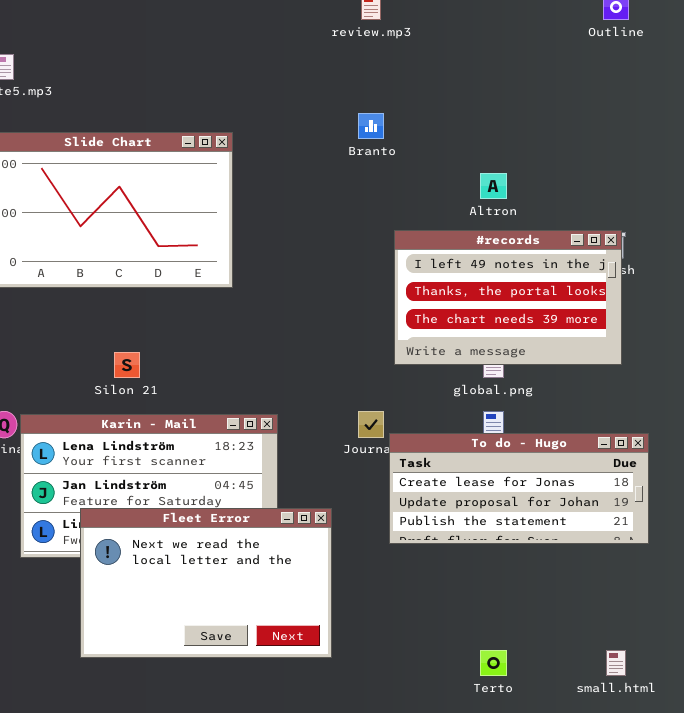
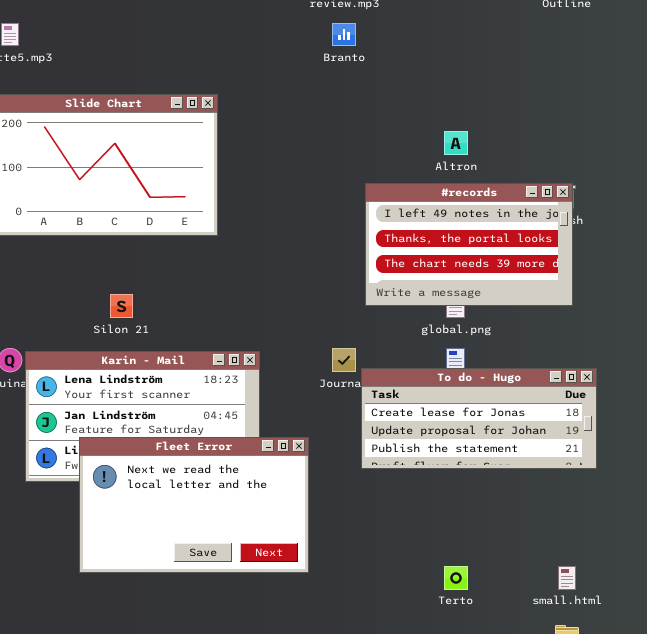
Branto: [358,113,384,139] -> [332,23,356,46], moved

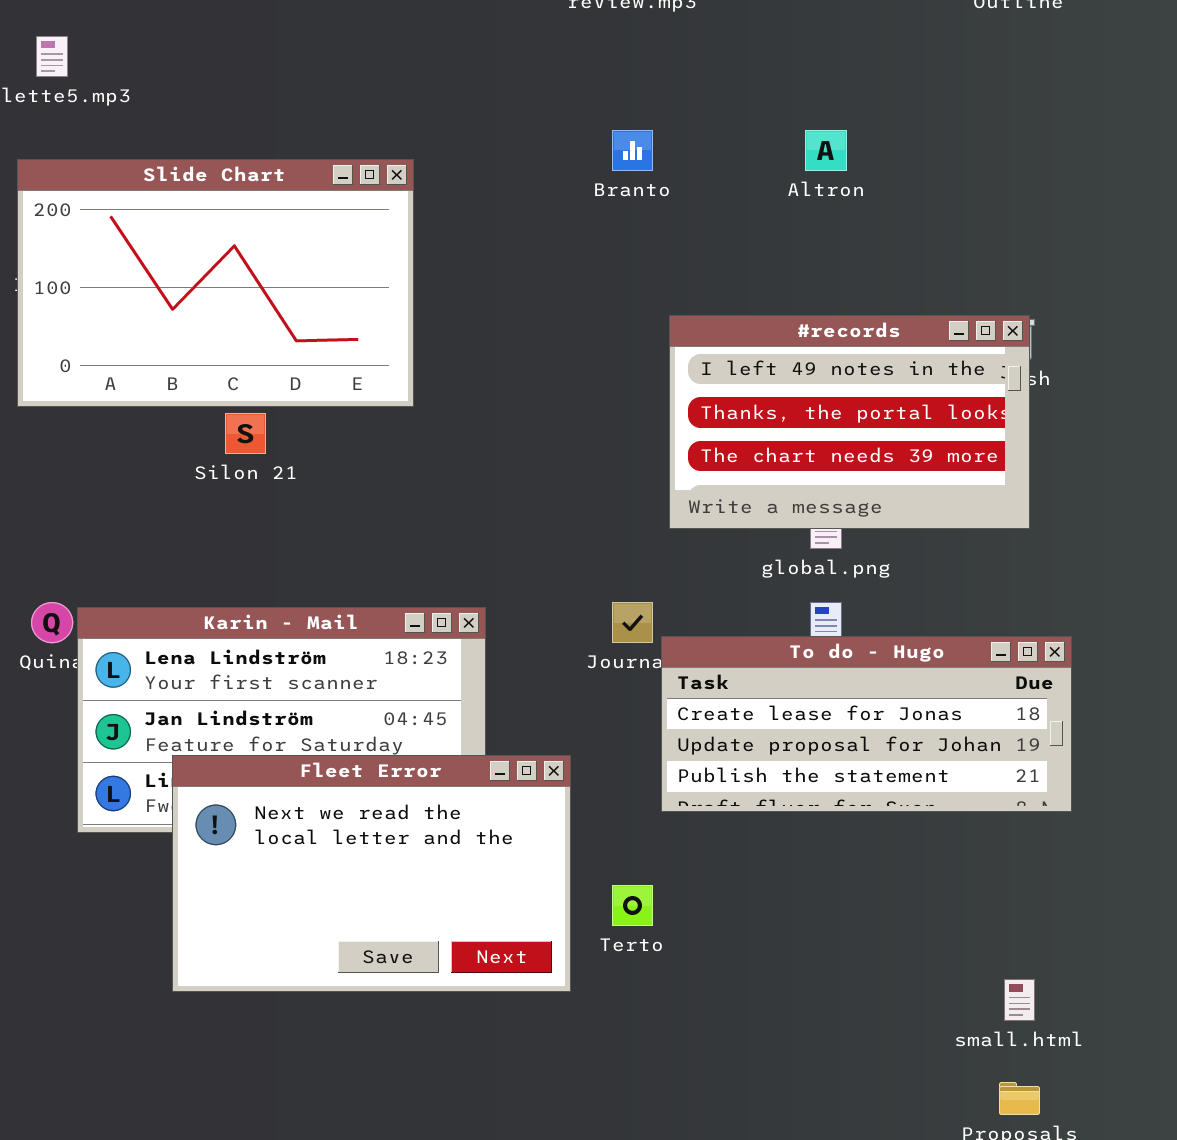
Branto: [332,23,356,46] -> [612,130,653,171], moved
Altron: [444,131,468,155] -> [805,130,847,171], moved
Silon 21: [110,294,133,318] -> [225,413,266,454], moved
Terto: [444,566,468,590] -> [612,885,653,926], moved

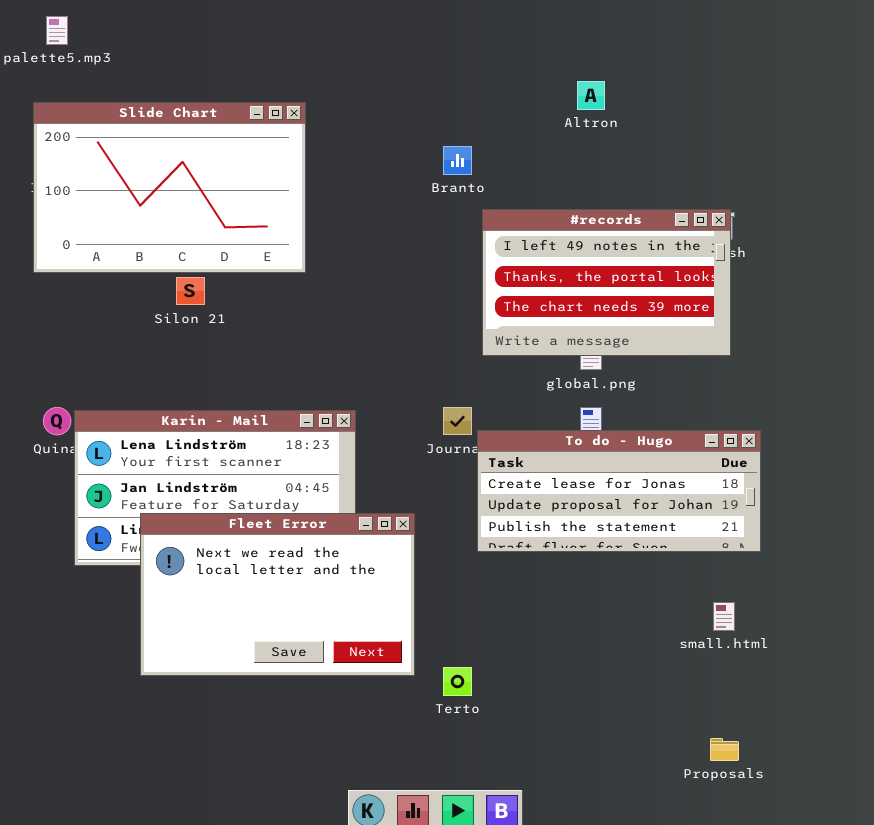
Branto: [612,130,653,171] -> [443,146,472,175], moved
Terto: [612,885,653,926] -> [443,667,472,696], moved
small.html: [1004,979,1035,1021] -> [713,602,735,631], moved

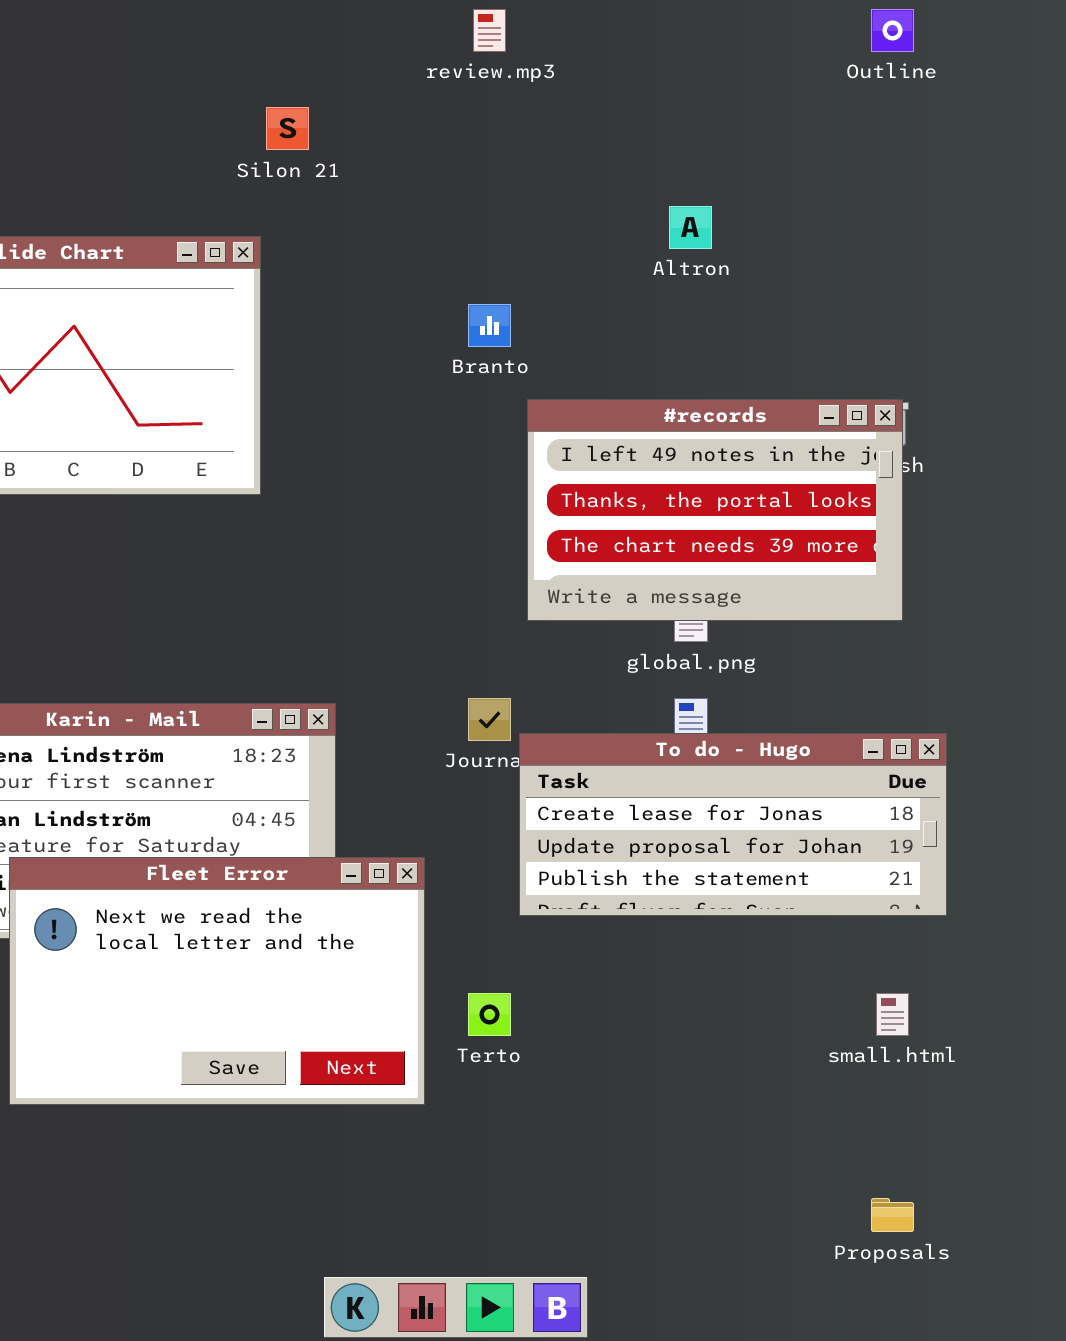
Silon 21: [176,277,205,305] -> [266,107,309,150], moved
Terto: [443,667,472,696] -> [468,993,511,1036], moved

